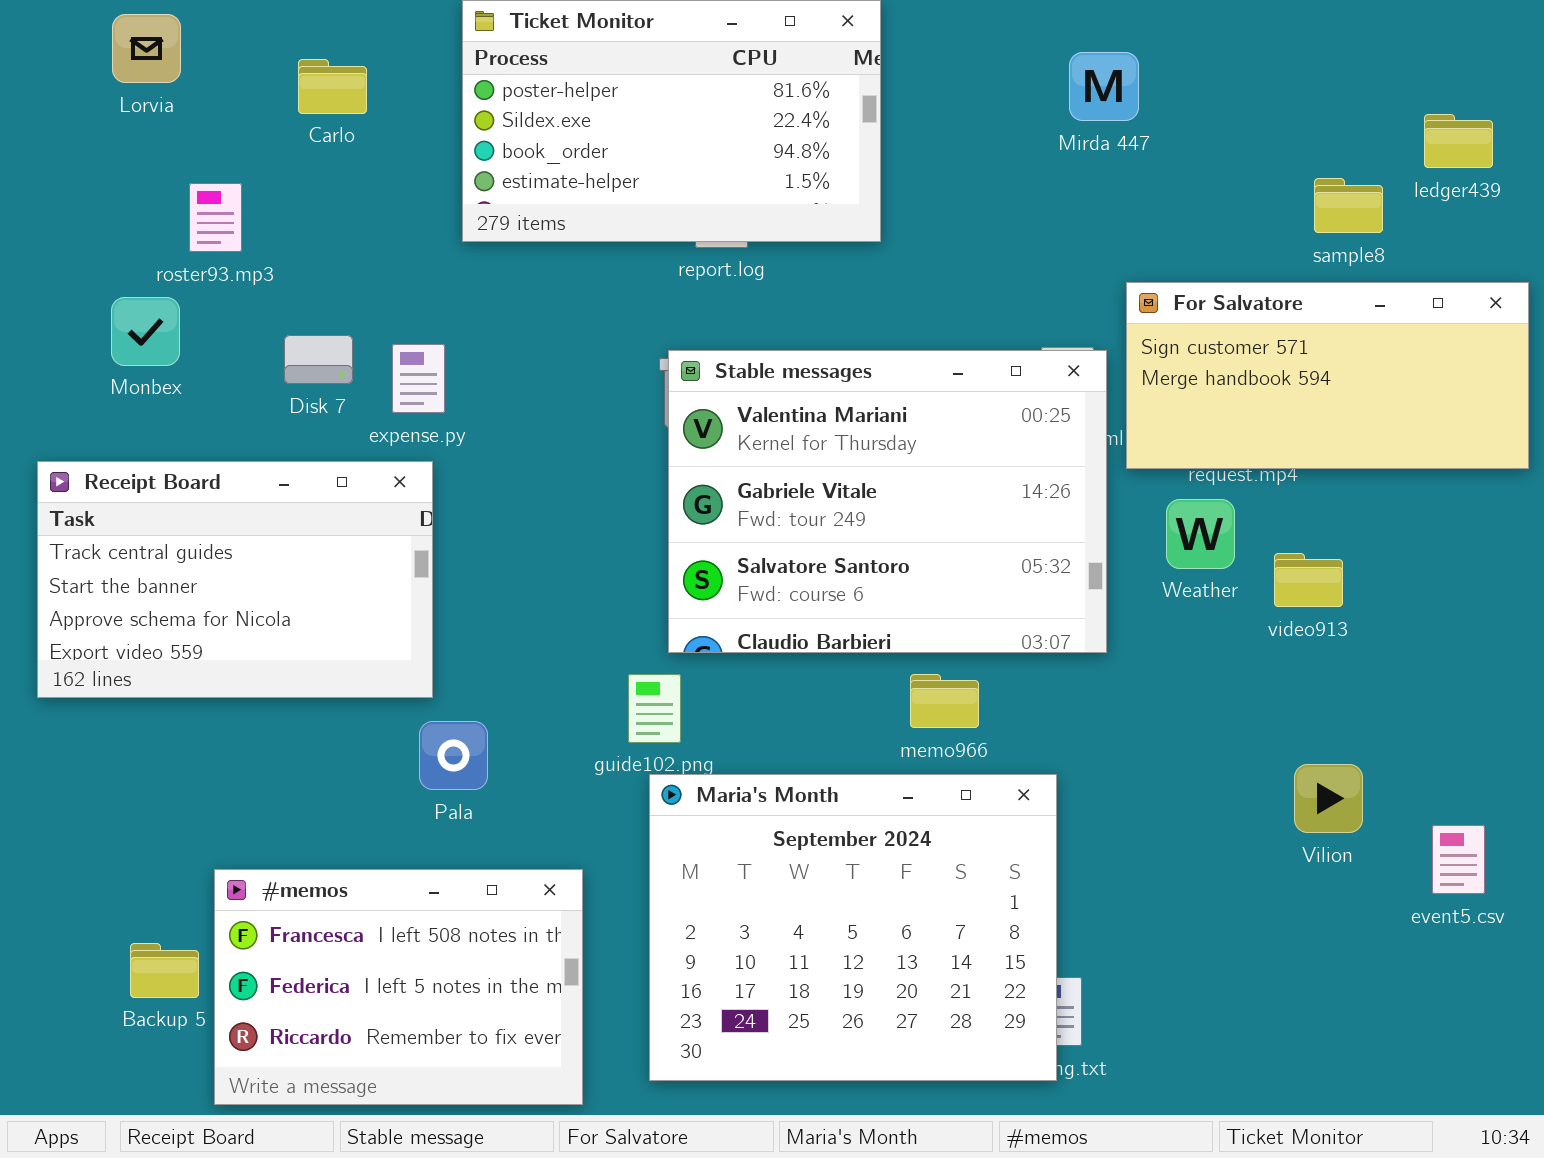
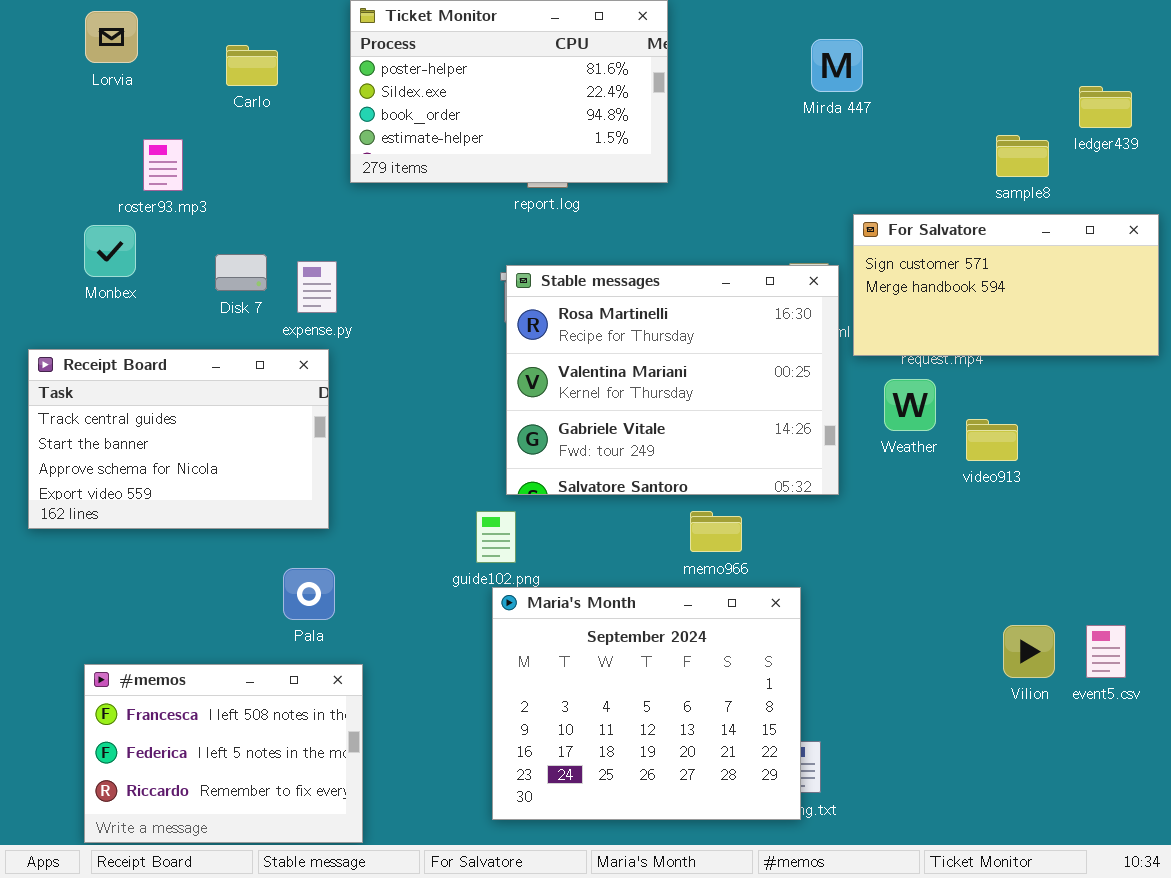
Stable messages: [668,350,1107,653] -> [506,265,839,495], scrolled up 1 row
Pala: [419,721,488,790] -> [283,568,335,620], moved
Vilion: [1294,764,1363,833] -> [1003,625,1055,678], moved
#memos: [214,869,583,1105] -> [84,664,363,843], moved

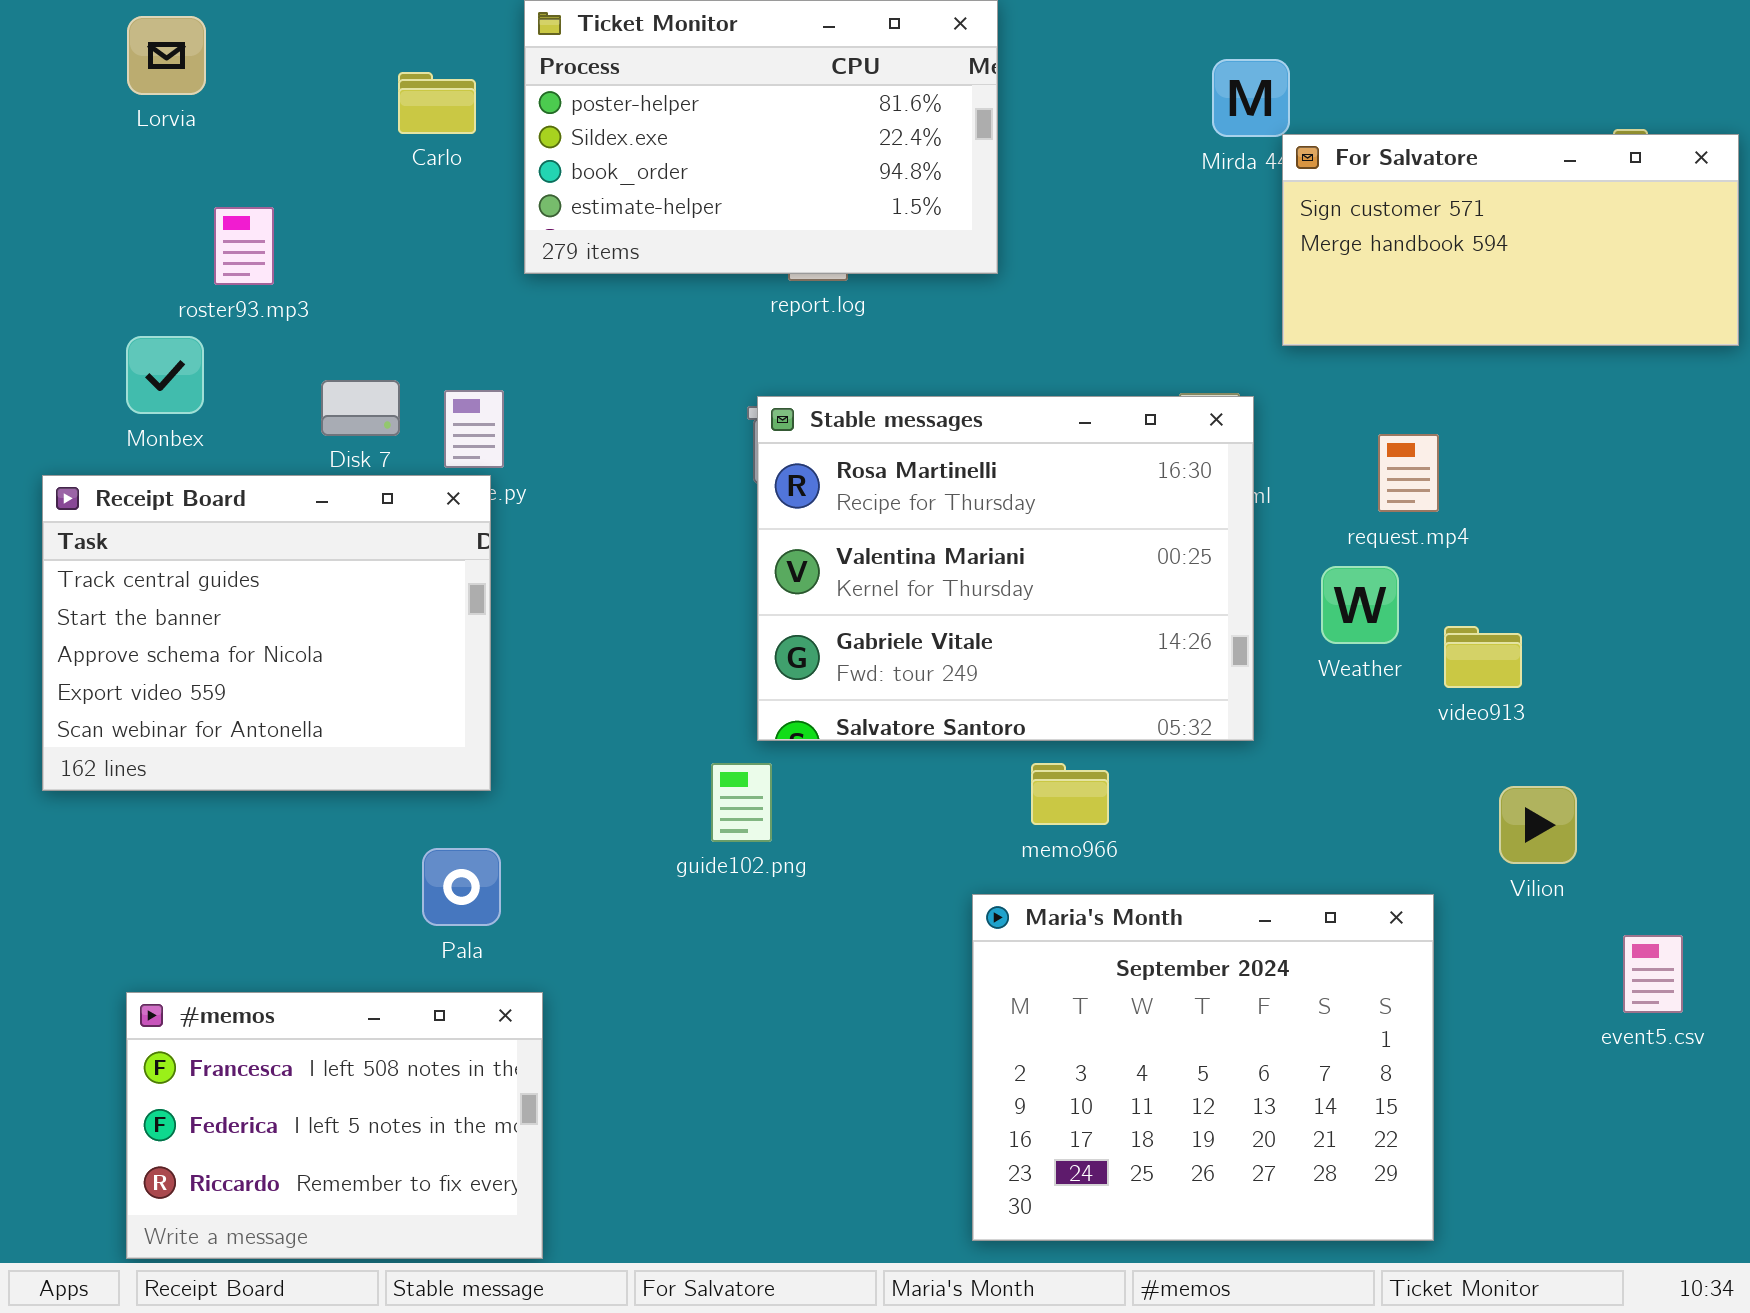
Carlo: [226,45,278,86] -> [398,72,476,134], moved
For Salvatore: [853,214,1159,356] -> [1282,134,1739,346], moved
Receipt Board: [28,349,329,529] -> [42,475,491,791], resized
Maria's Month: [492,587,801,820] -> [972,894,1434,1241], moved
Vilion: [1003,625,1055,678] -> [1499,786,1577,864], moved

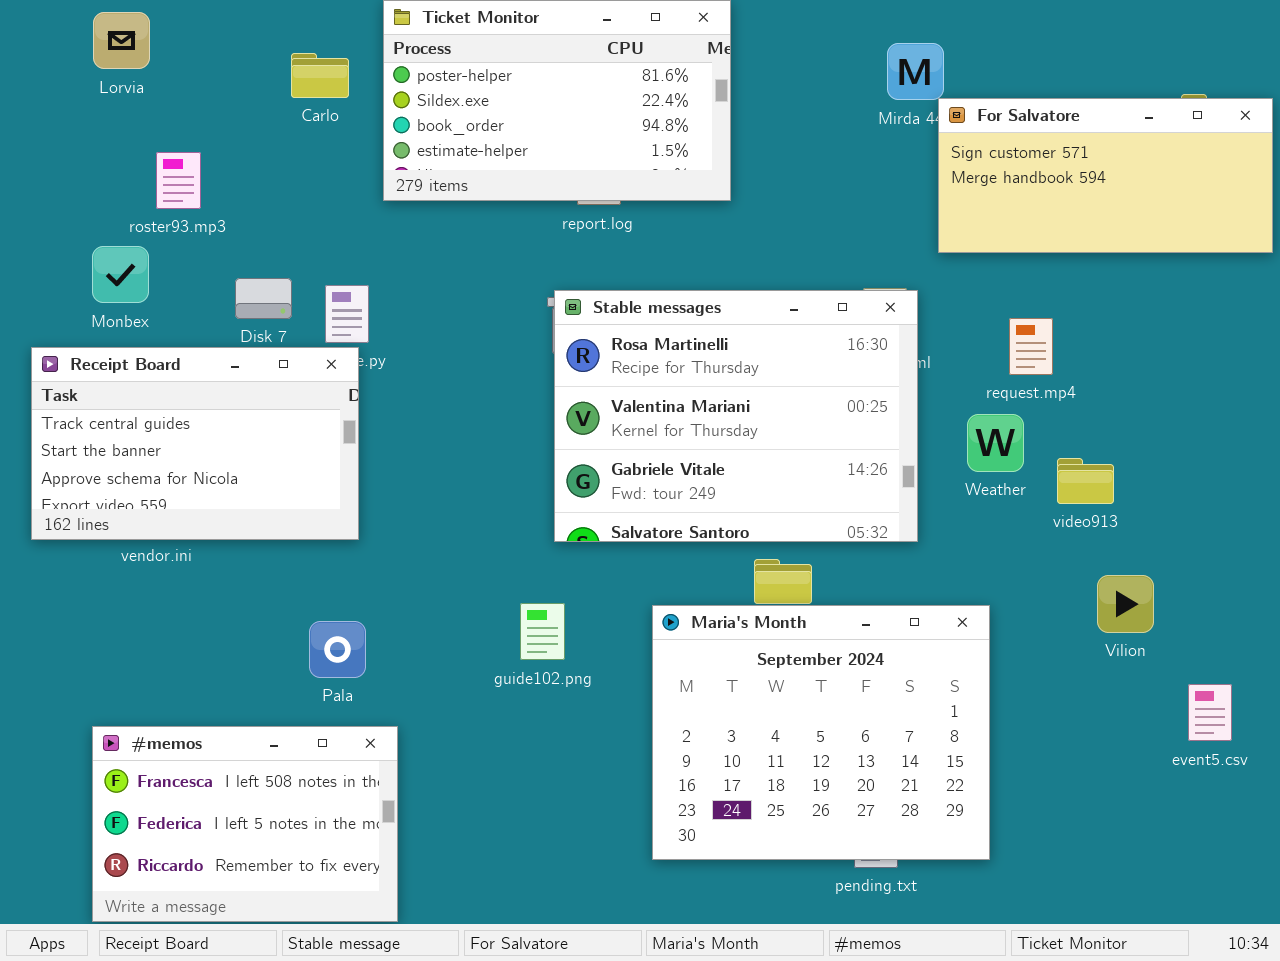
Receipt Board: [42,475,491,791] -> [31,347,359,540], resized
guide102.png: [711,763,772,842] -> [520,603,565,660], moved
Maria's Month: [972,894,1434,1241] -> [652,605,990,860], moved

